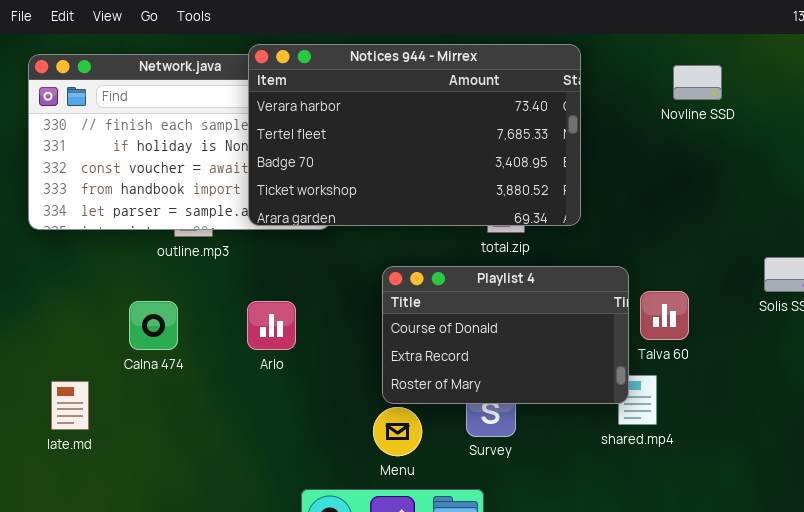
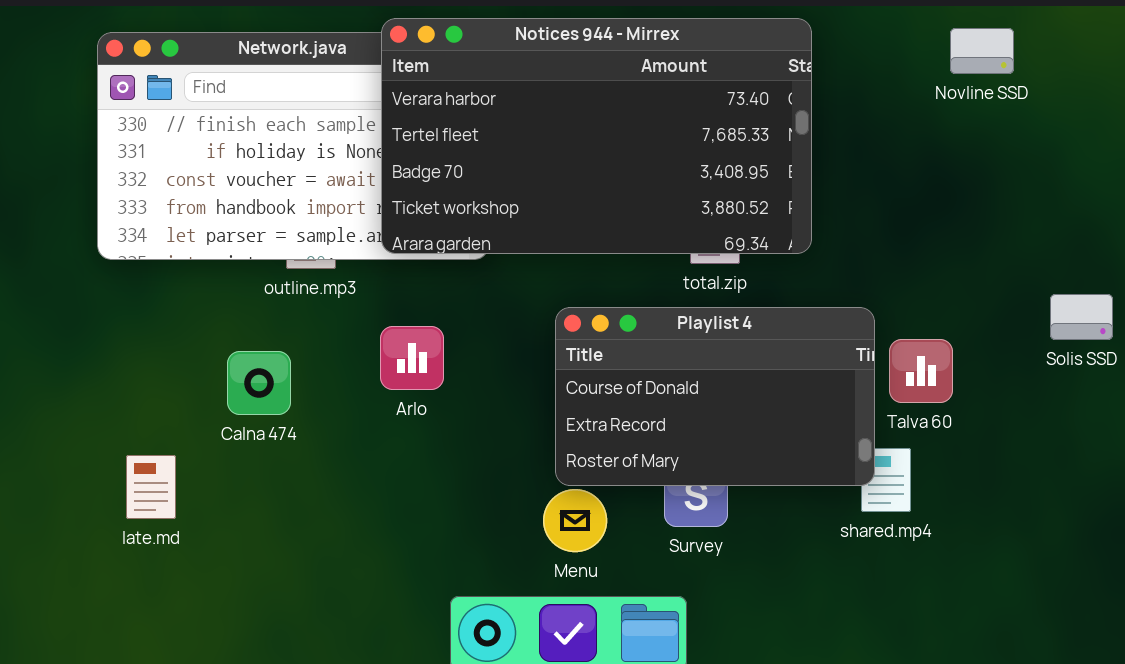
Novline SSD: [673,65,722,100] -> [950,28,1014,74], moved
Arlo: [247,301,296,350] -> [380,326,444,390], moved

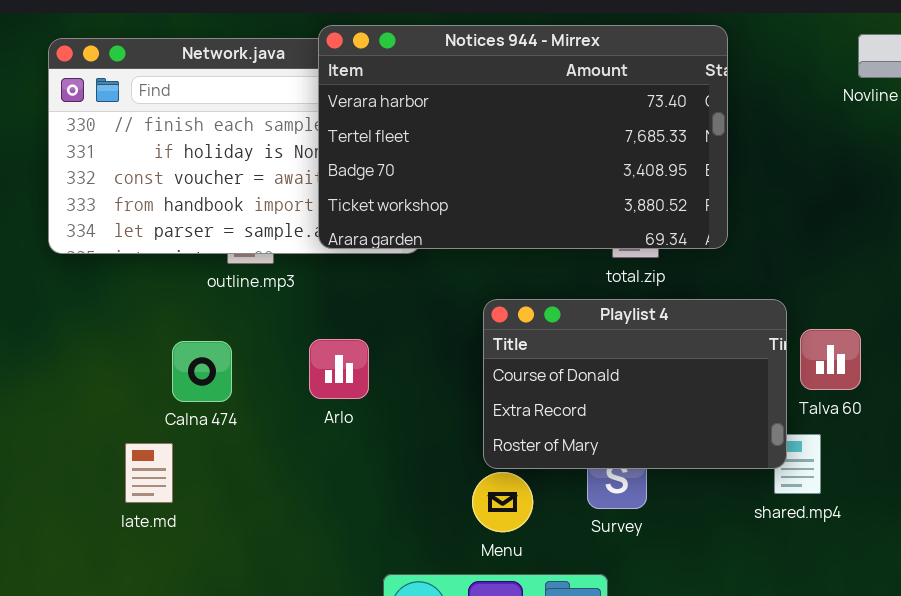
Arlo: [380,326,444,390] -> [309,339,369,399], moved
late.md: [126,455,176,519] -> [125,443,173,503], moved

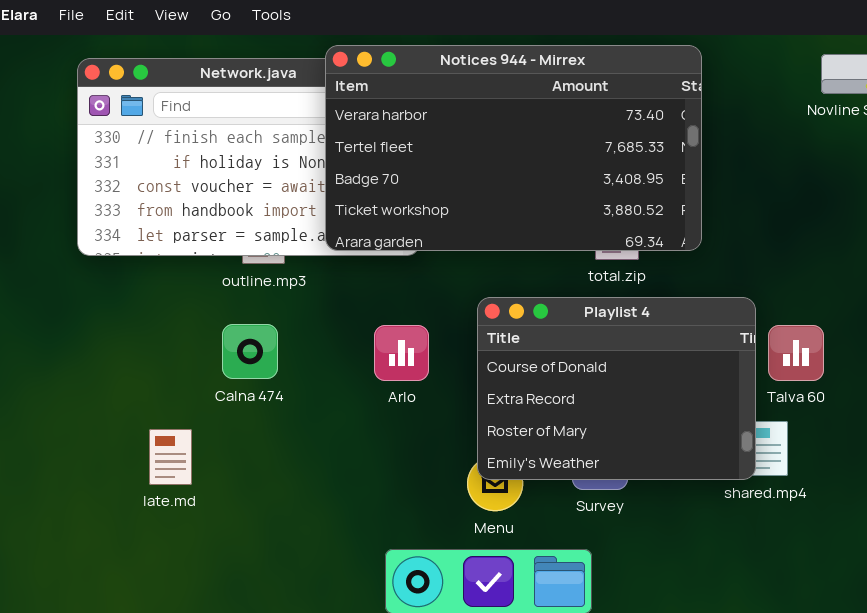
Playlist 4: [483,299,787,469] -> [477,297,756,480], resized
Arlo: [309,339,369,399] -> [374,325,429,381], moved
Calna 474: [172,341,232,402] -> [222,324,278,379], moved

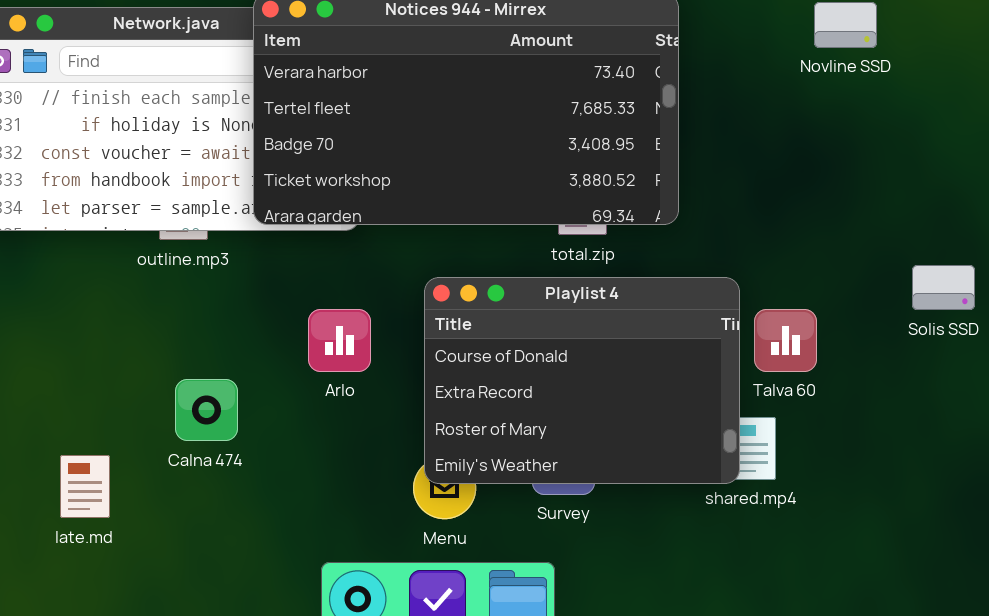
Calna 474: [222,324,278,379] -> [175,379,238,441], moved
late.md: [149,429,192,485] -> [60,455,110,518], moved

